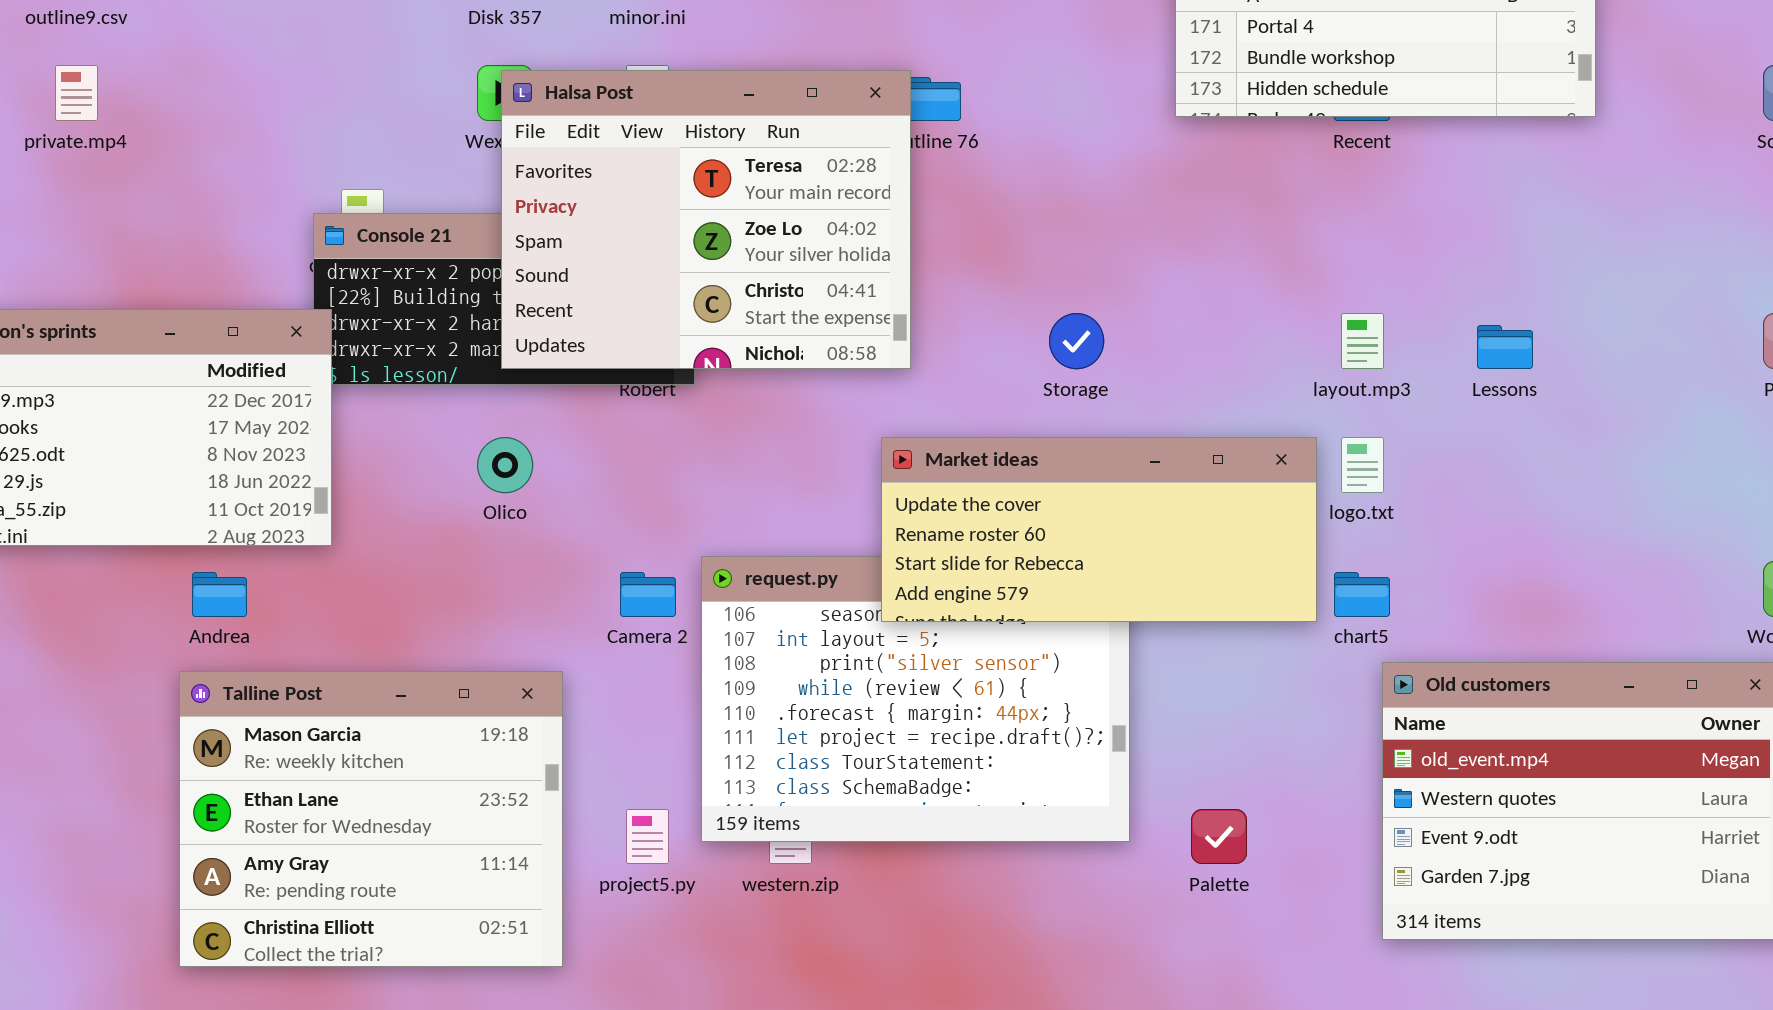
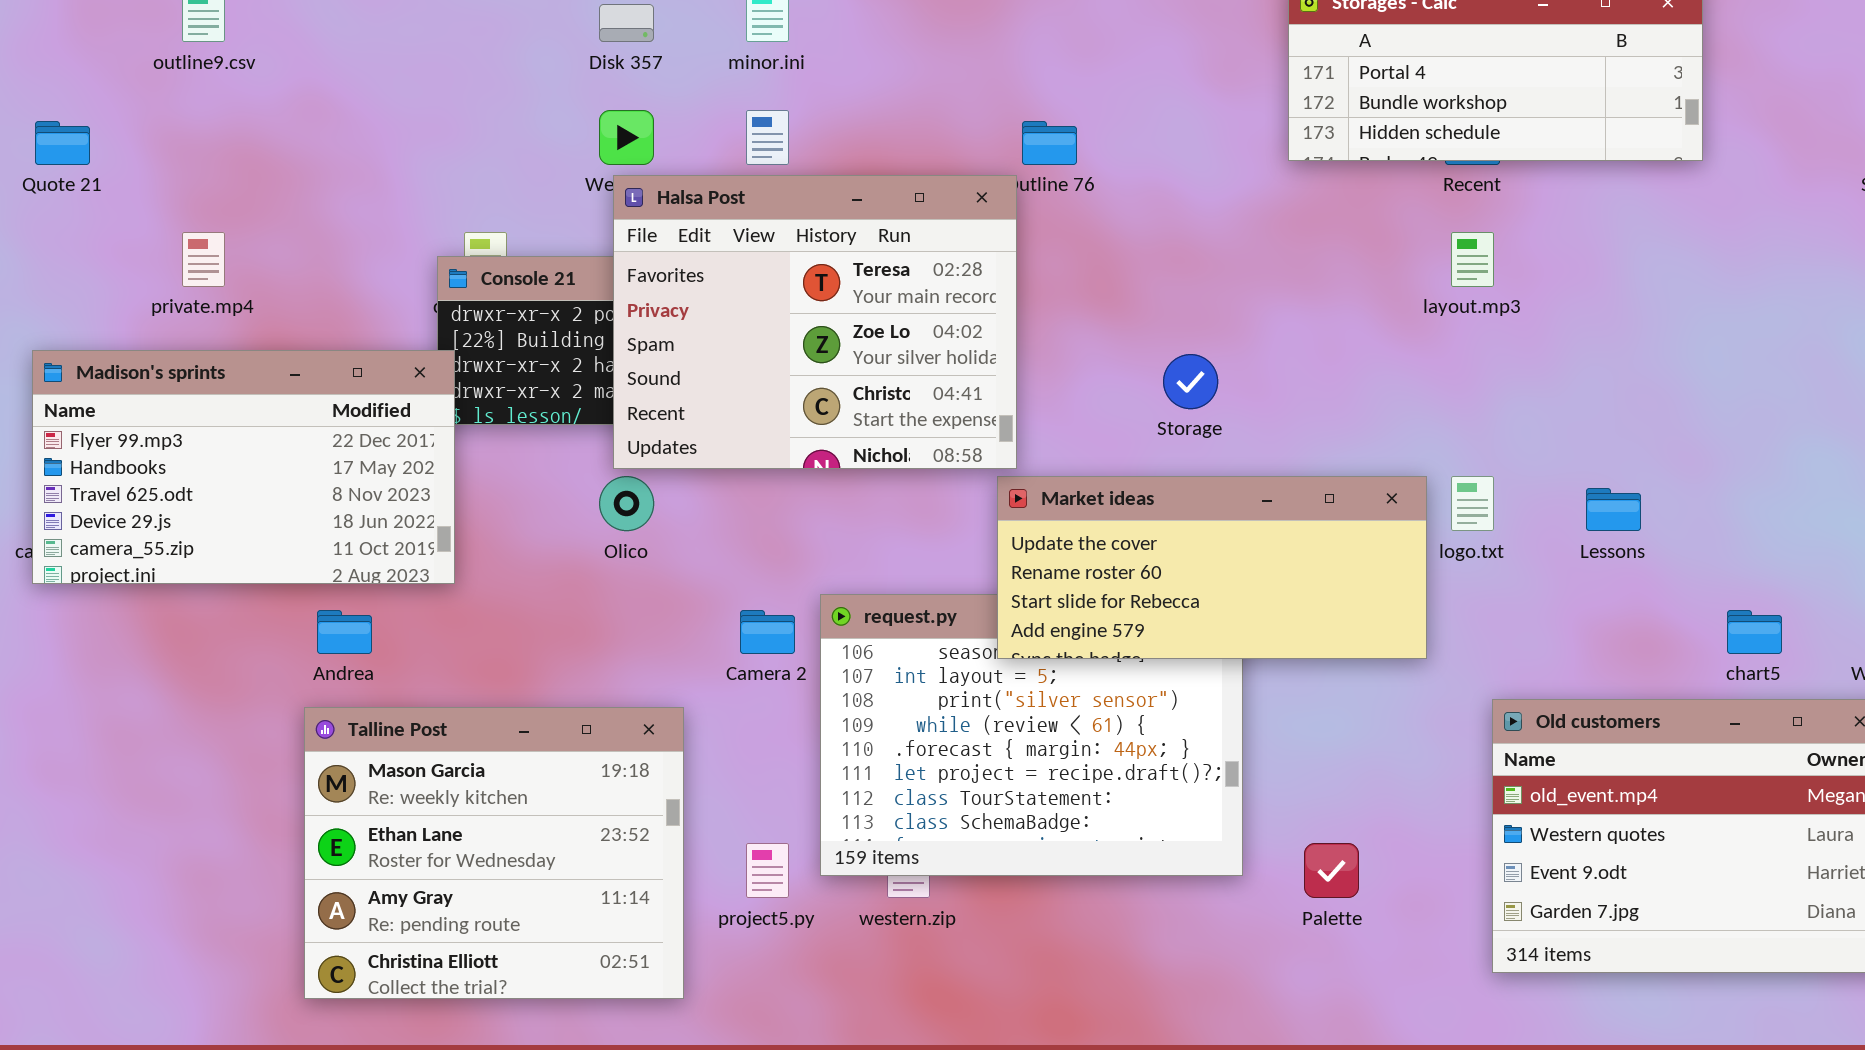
private.mp4: [55,65,98,121] -> [182,232,225,287], moved
Halsa Post: [501,70,911,369] -> [613,175,1017,469], moved
layout.mp3: [1341,313,1384,369] -> [1451,232,1494,287], moved
Lessons: [1477,325,1533,369] -> [1586,488,1641,531], moved
chart5: [1334,572,1390,617] -> [1727,610,1782,654], moved

